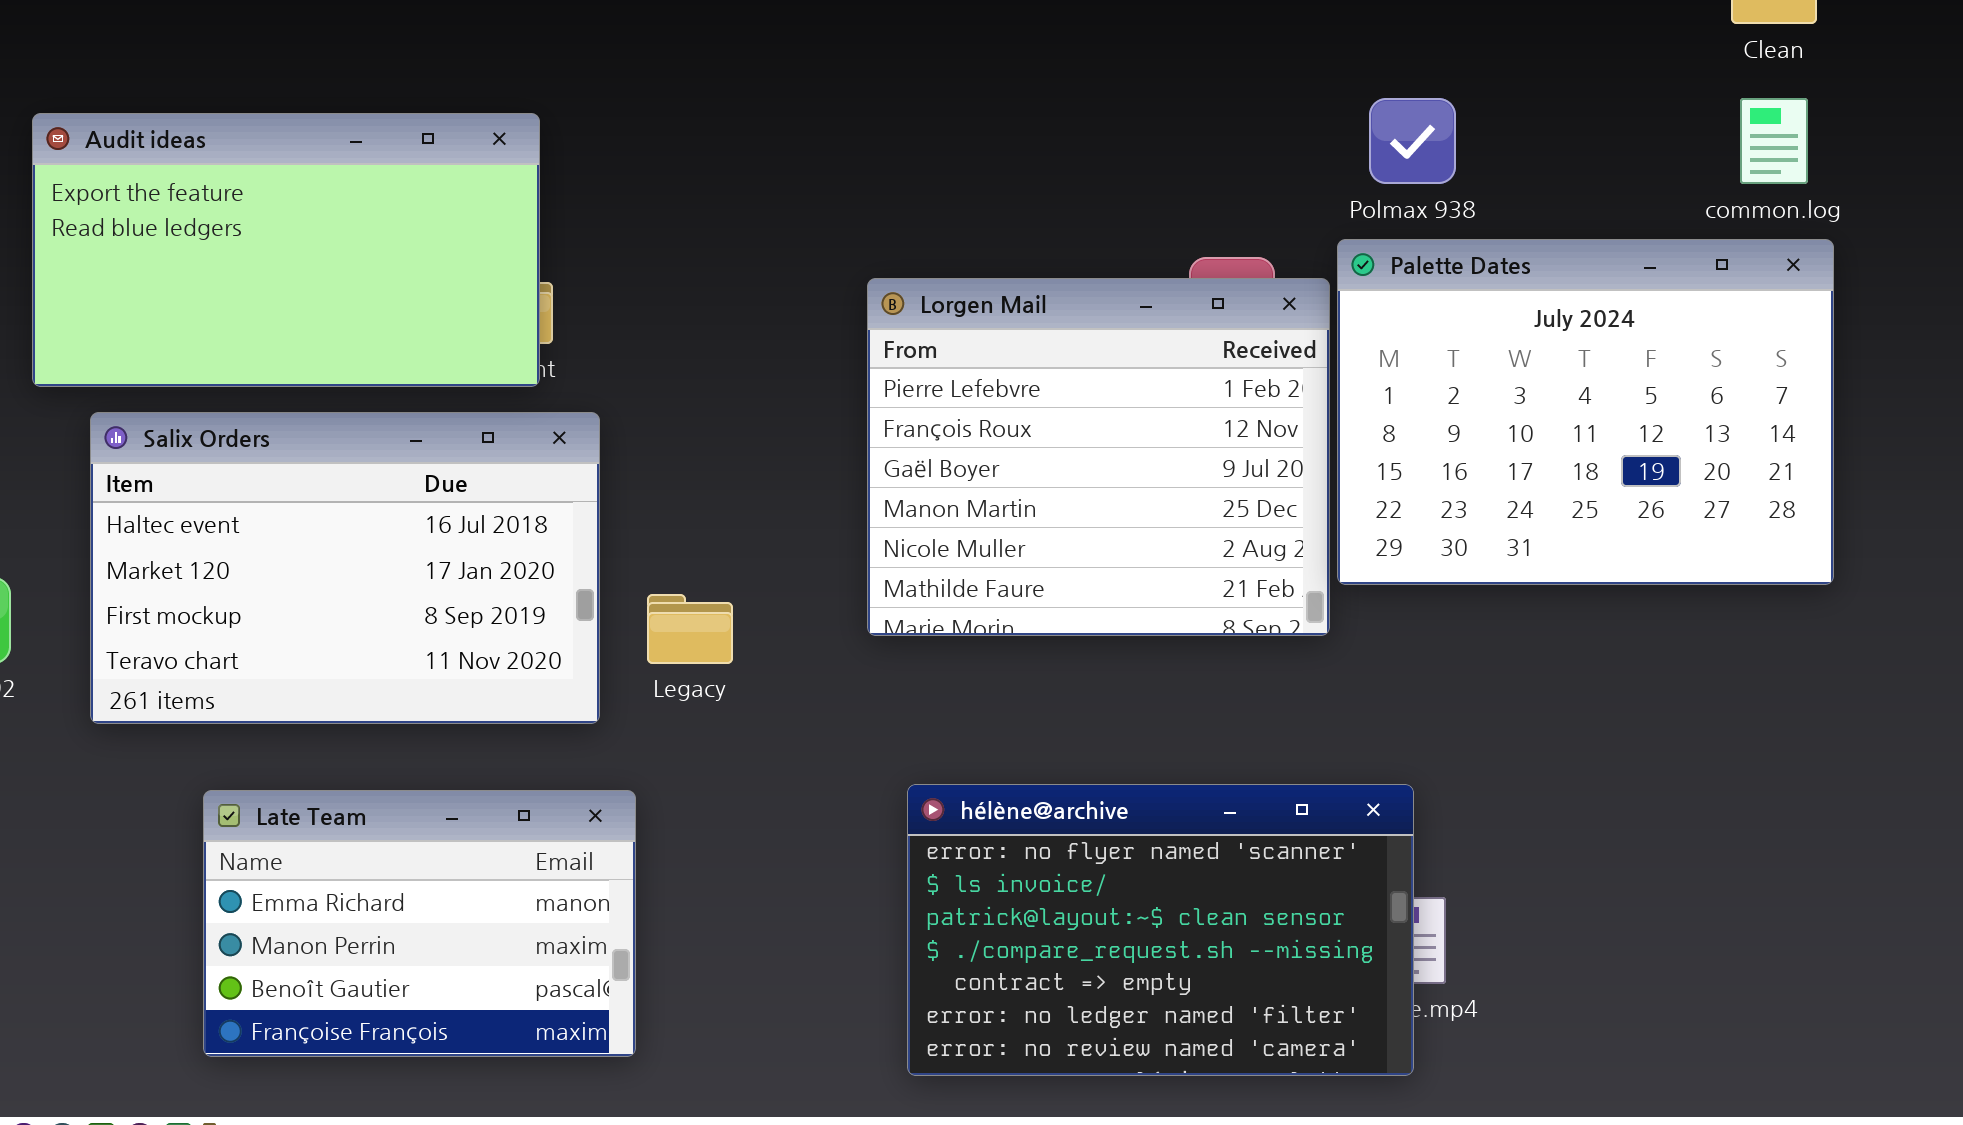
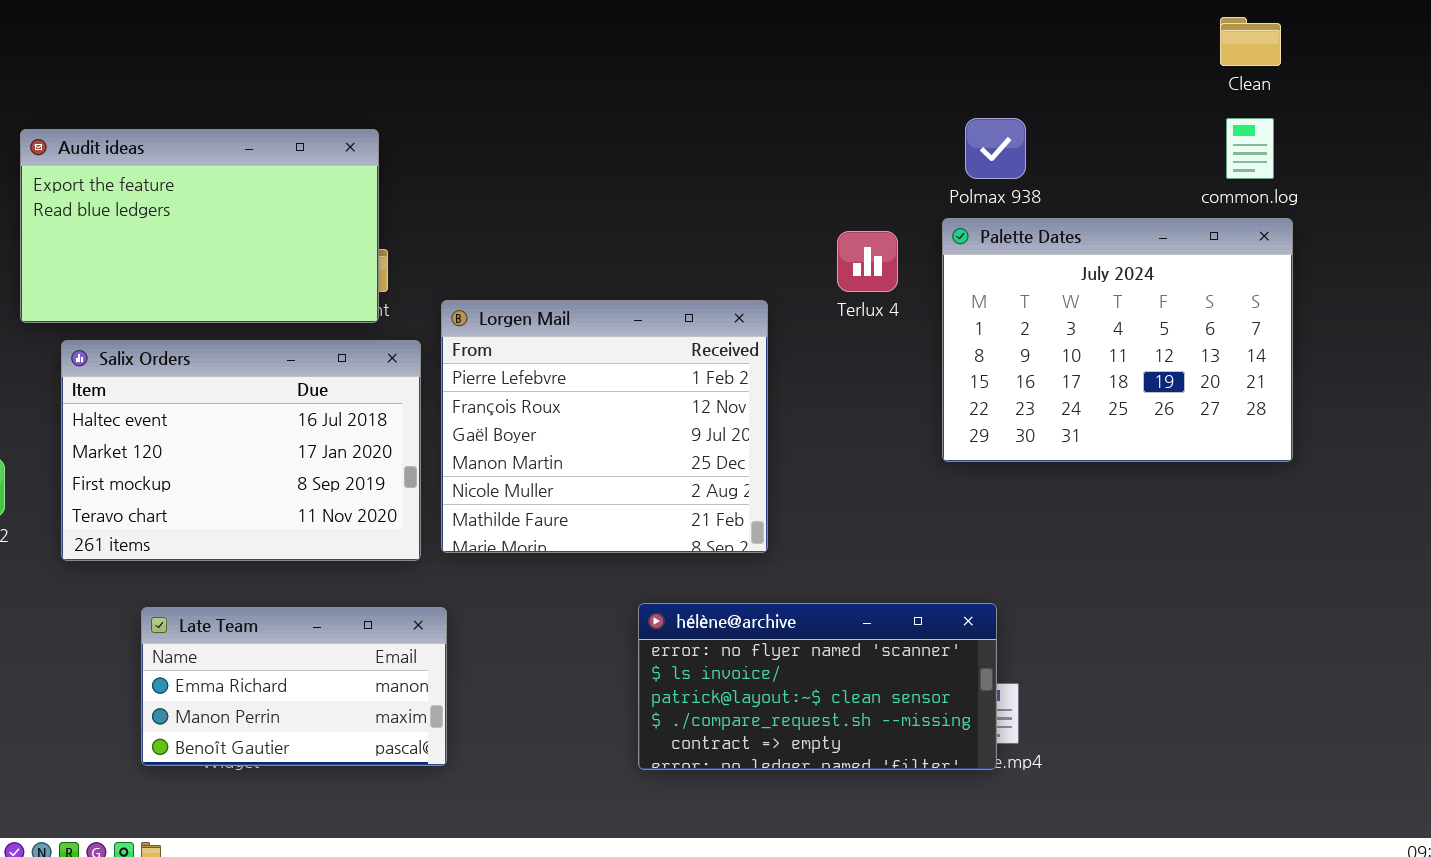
Lorgen Mail: [867,278,1330,636] -> [441,300,768,553], moved
hélène@archive: [907,784,1414,1076] -> [638,603,997,770], resized
Late Team: [203,790,636,1057] -> [141,607,447,766], resized

